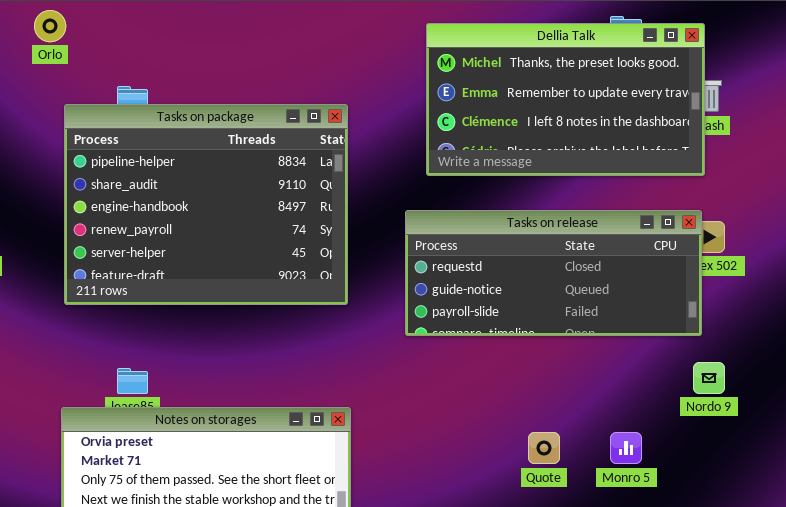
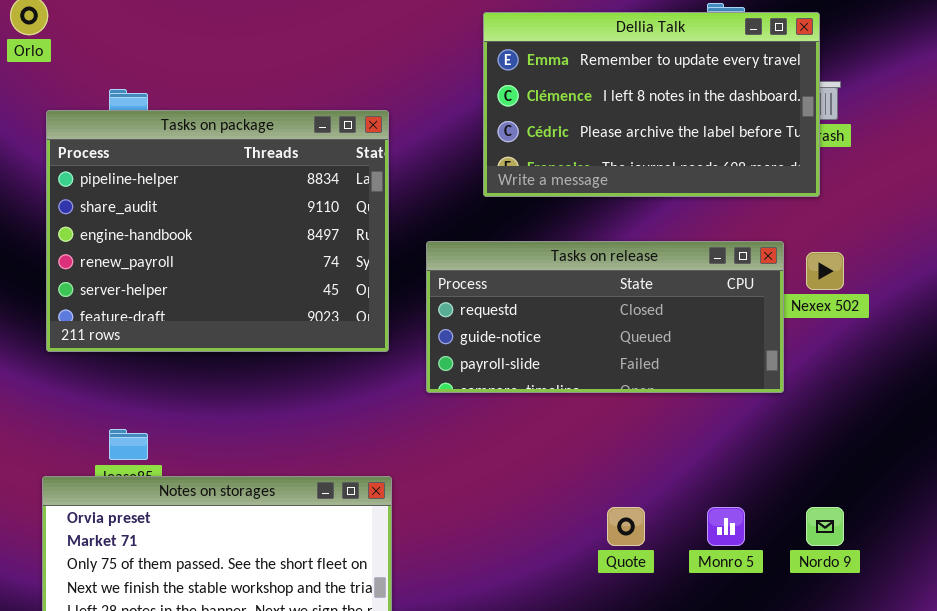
Dellia Talk: [426,23,705,176] -> [483,12,820,197], scrolled down 1 row
Tasks on release: [405,210,702,336] -> [426,241,784,393], moved
Nordo 9: [693,362,725,394] -> [806,507,844,546], moved

